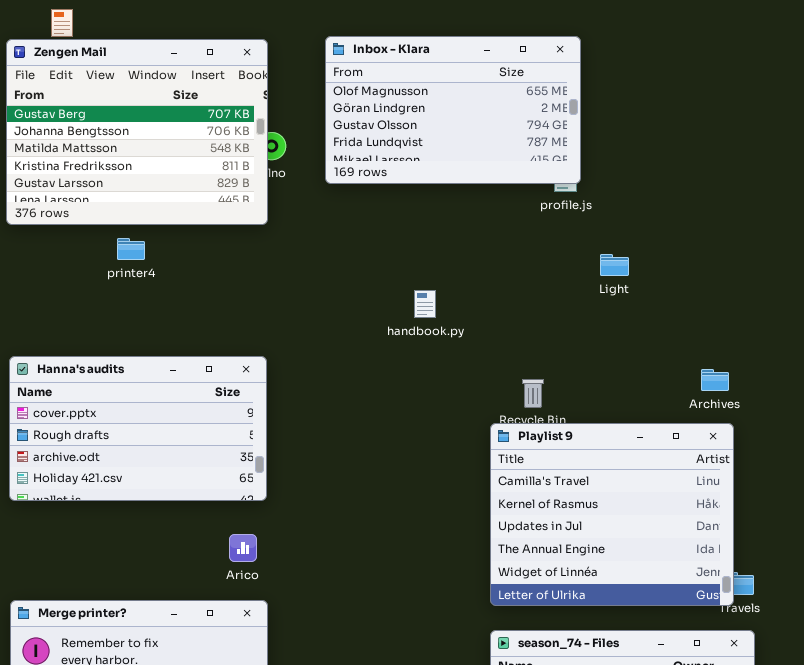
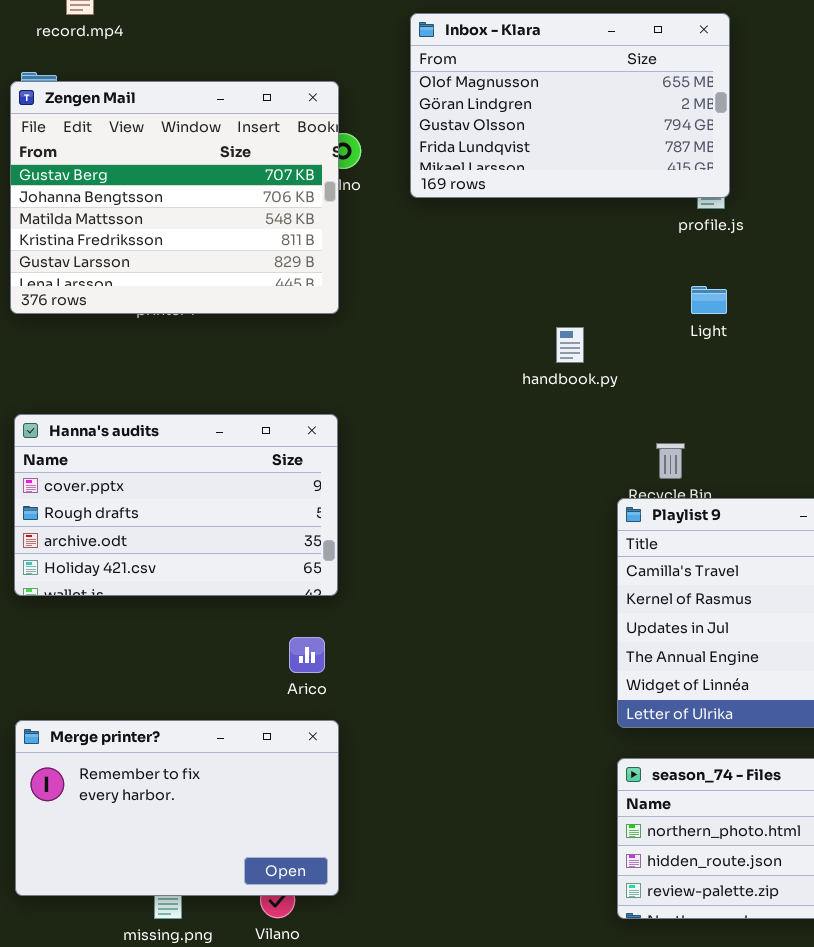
Zengen Mail: [6,39,268,225] -> [10,81,339,314], moved
Light: [600,254,629,276] -> [691,286,727,314], moved
handbook.py: [414,290,436,318] -> [556,327,584,363], moved

